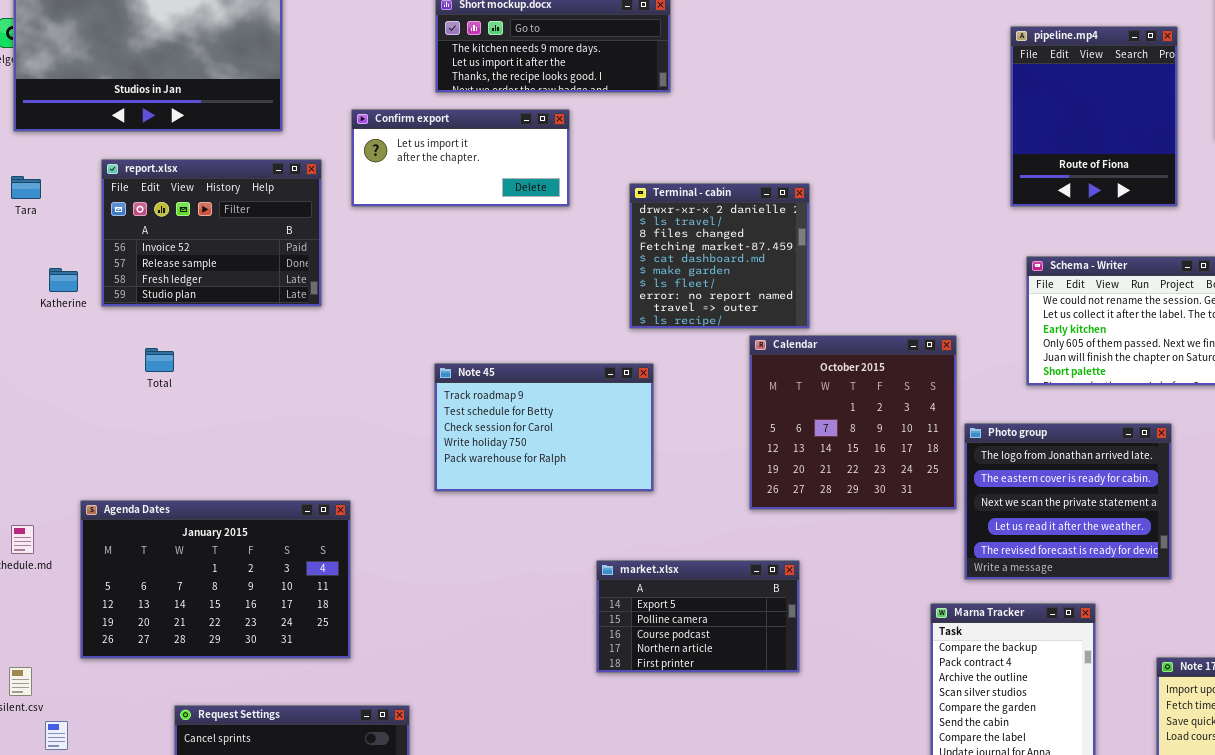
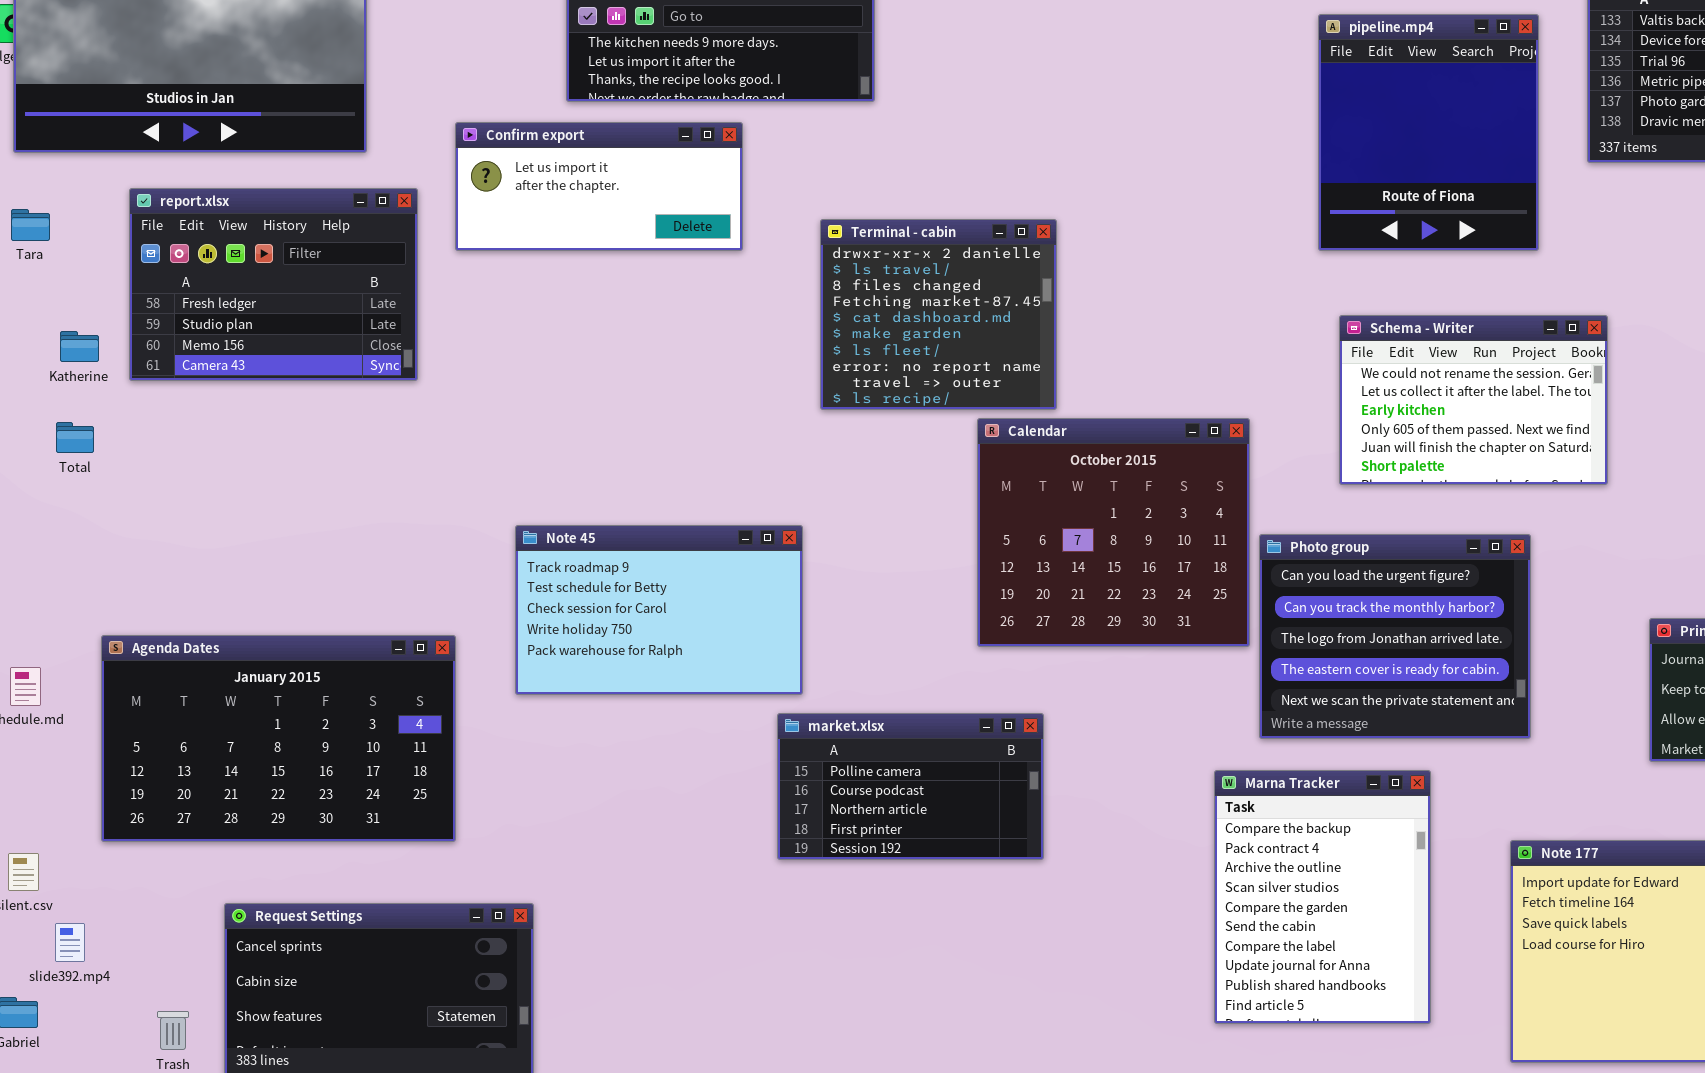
report.xlsx: [101,159,322,307] -> [129,188,418,381], scrolled down 2 rows
Total: [145,348,174,372] -> [56,422,94,453], moved
Note 45: [434,363,654,492] -> [515,525,803,695], moved
Photo group: [964,423,1172,580] -> [1259,534,1531,739], scrolled up 2 rows
market.xlsx: [596,560,800,673] -> [777,713,1044,860], scrolled down 1 row

